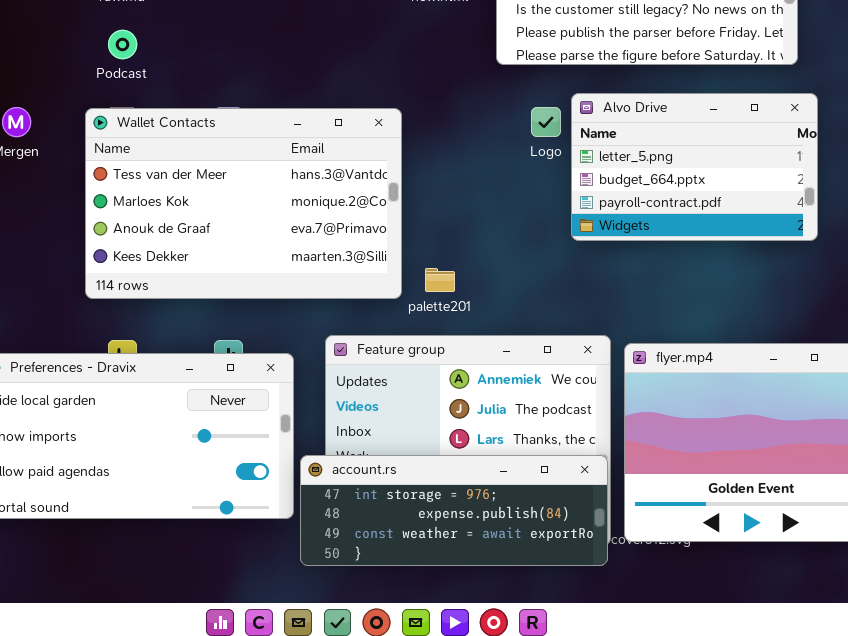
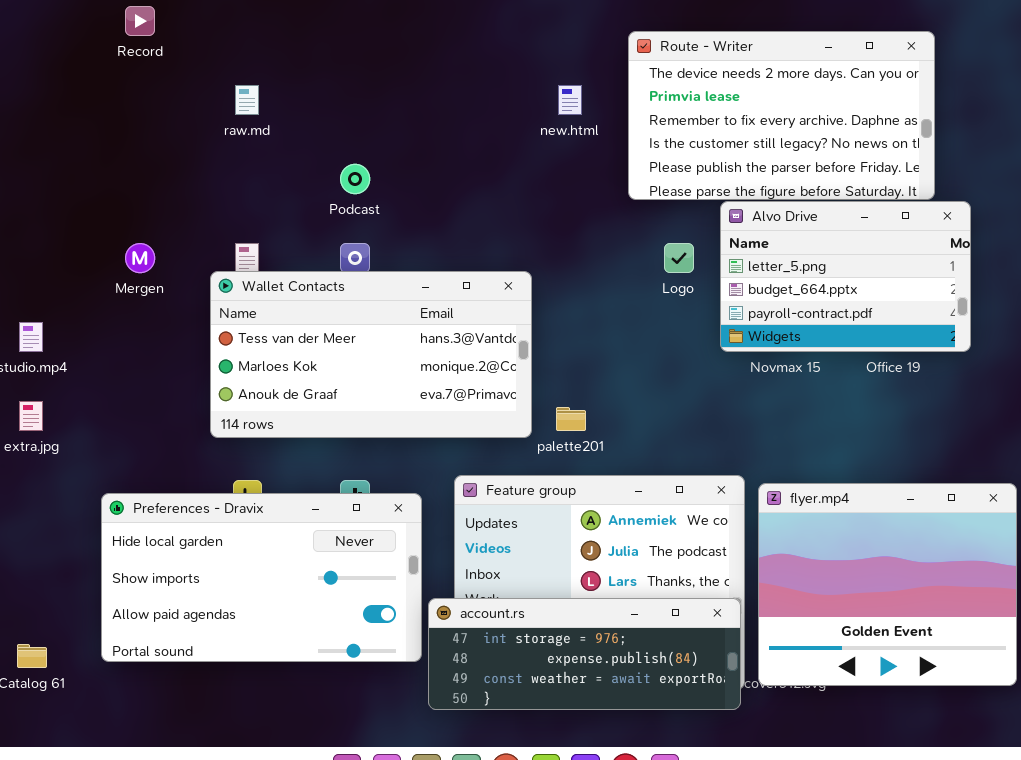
Podcast: [108,30,137,59] -> [340,164,370,194], moved
Alvo Drive: [571,93,818,241] -> [720,201,971,352], moved
Wallet Contacts: [85,108,402,299] -> [210,271,532,438], resized

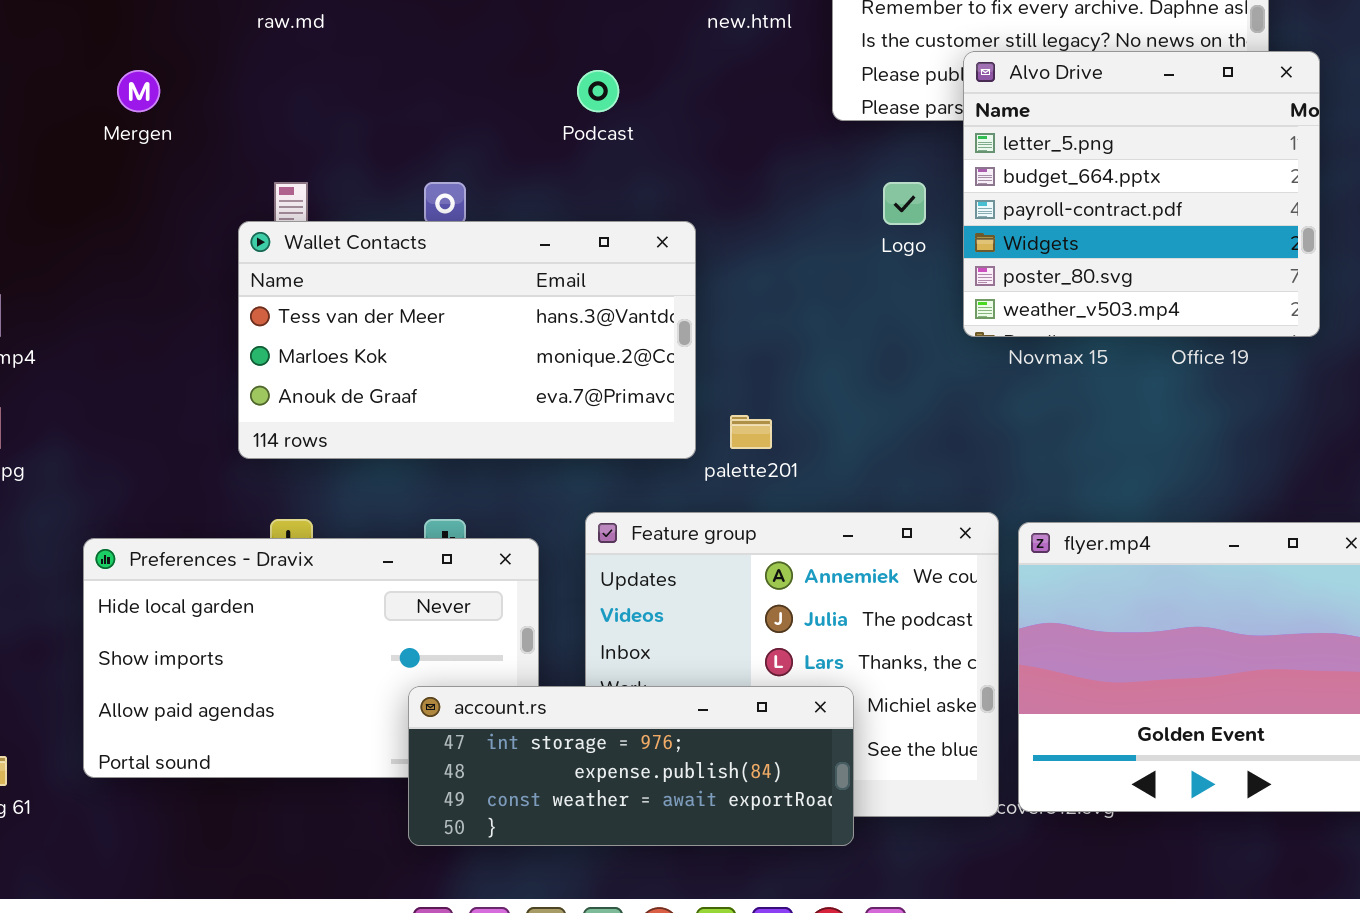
Podcast: [340,164,370,194] -> [577,70,619,112], moved
Alvo Drive: [720,201,971,352] -> [963,51,1320,337], resized
Mergen: [125,243,155,273] -> [117,70,160,112], moved
account.rs: [428,598,741,710] -> [408,686,854,846], moved

